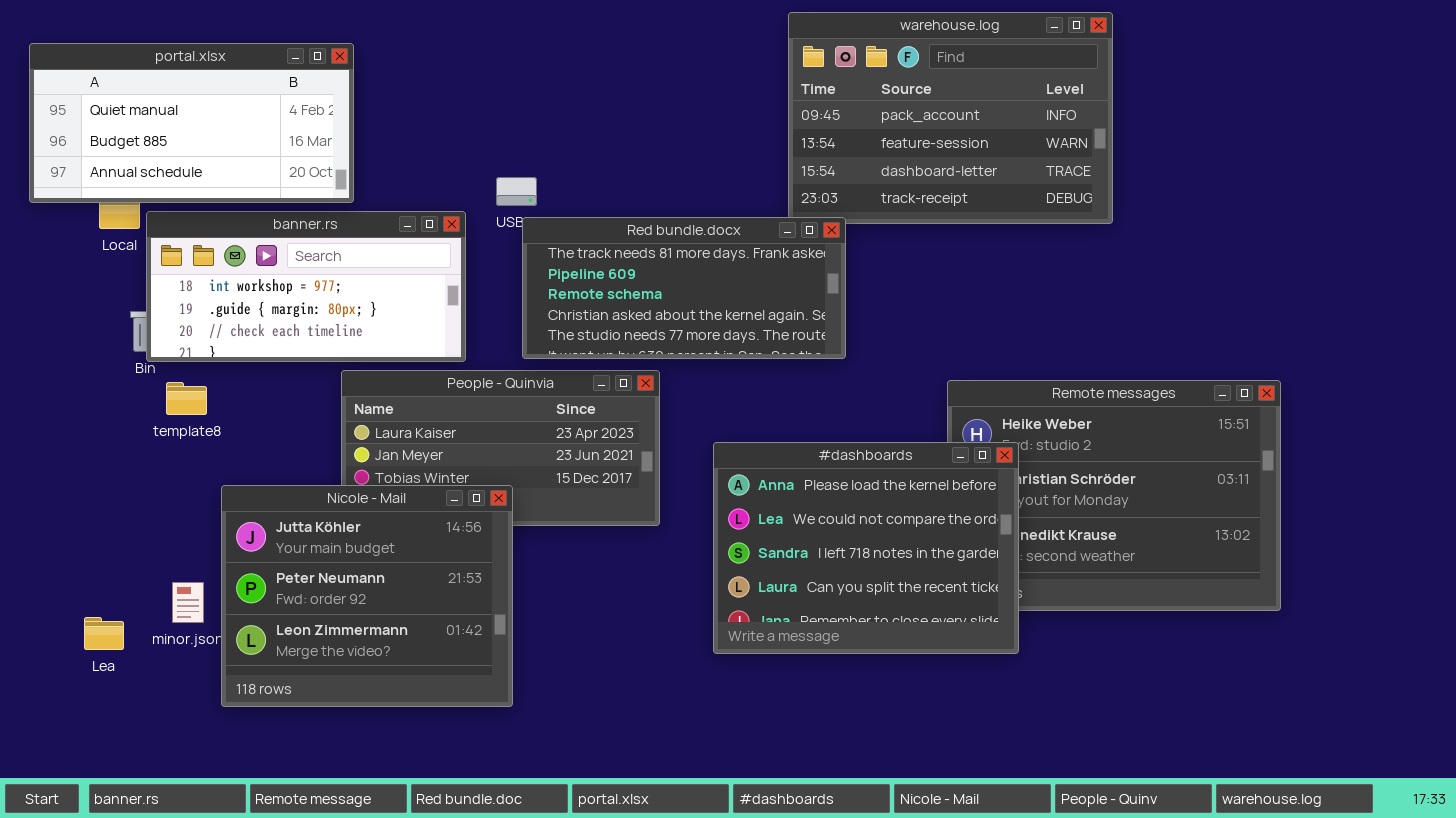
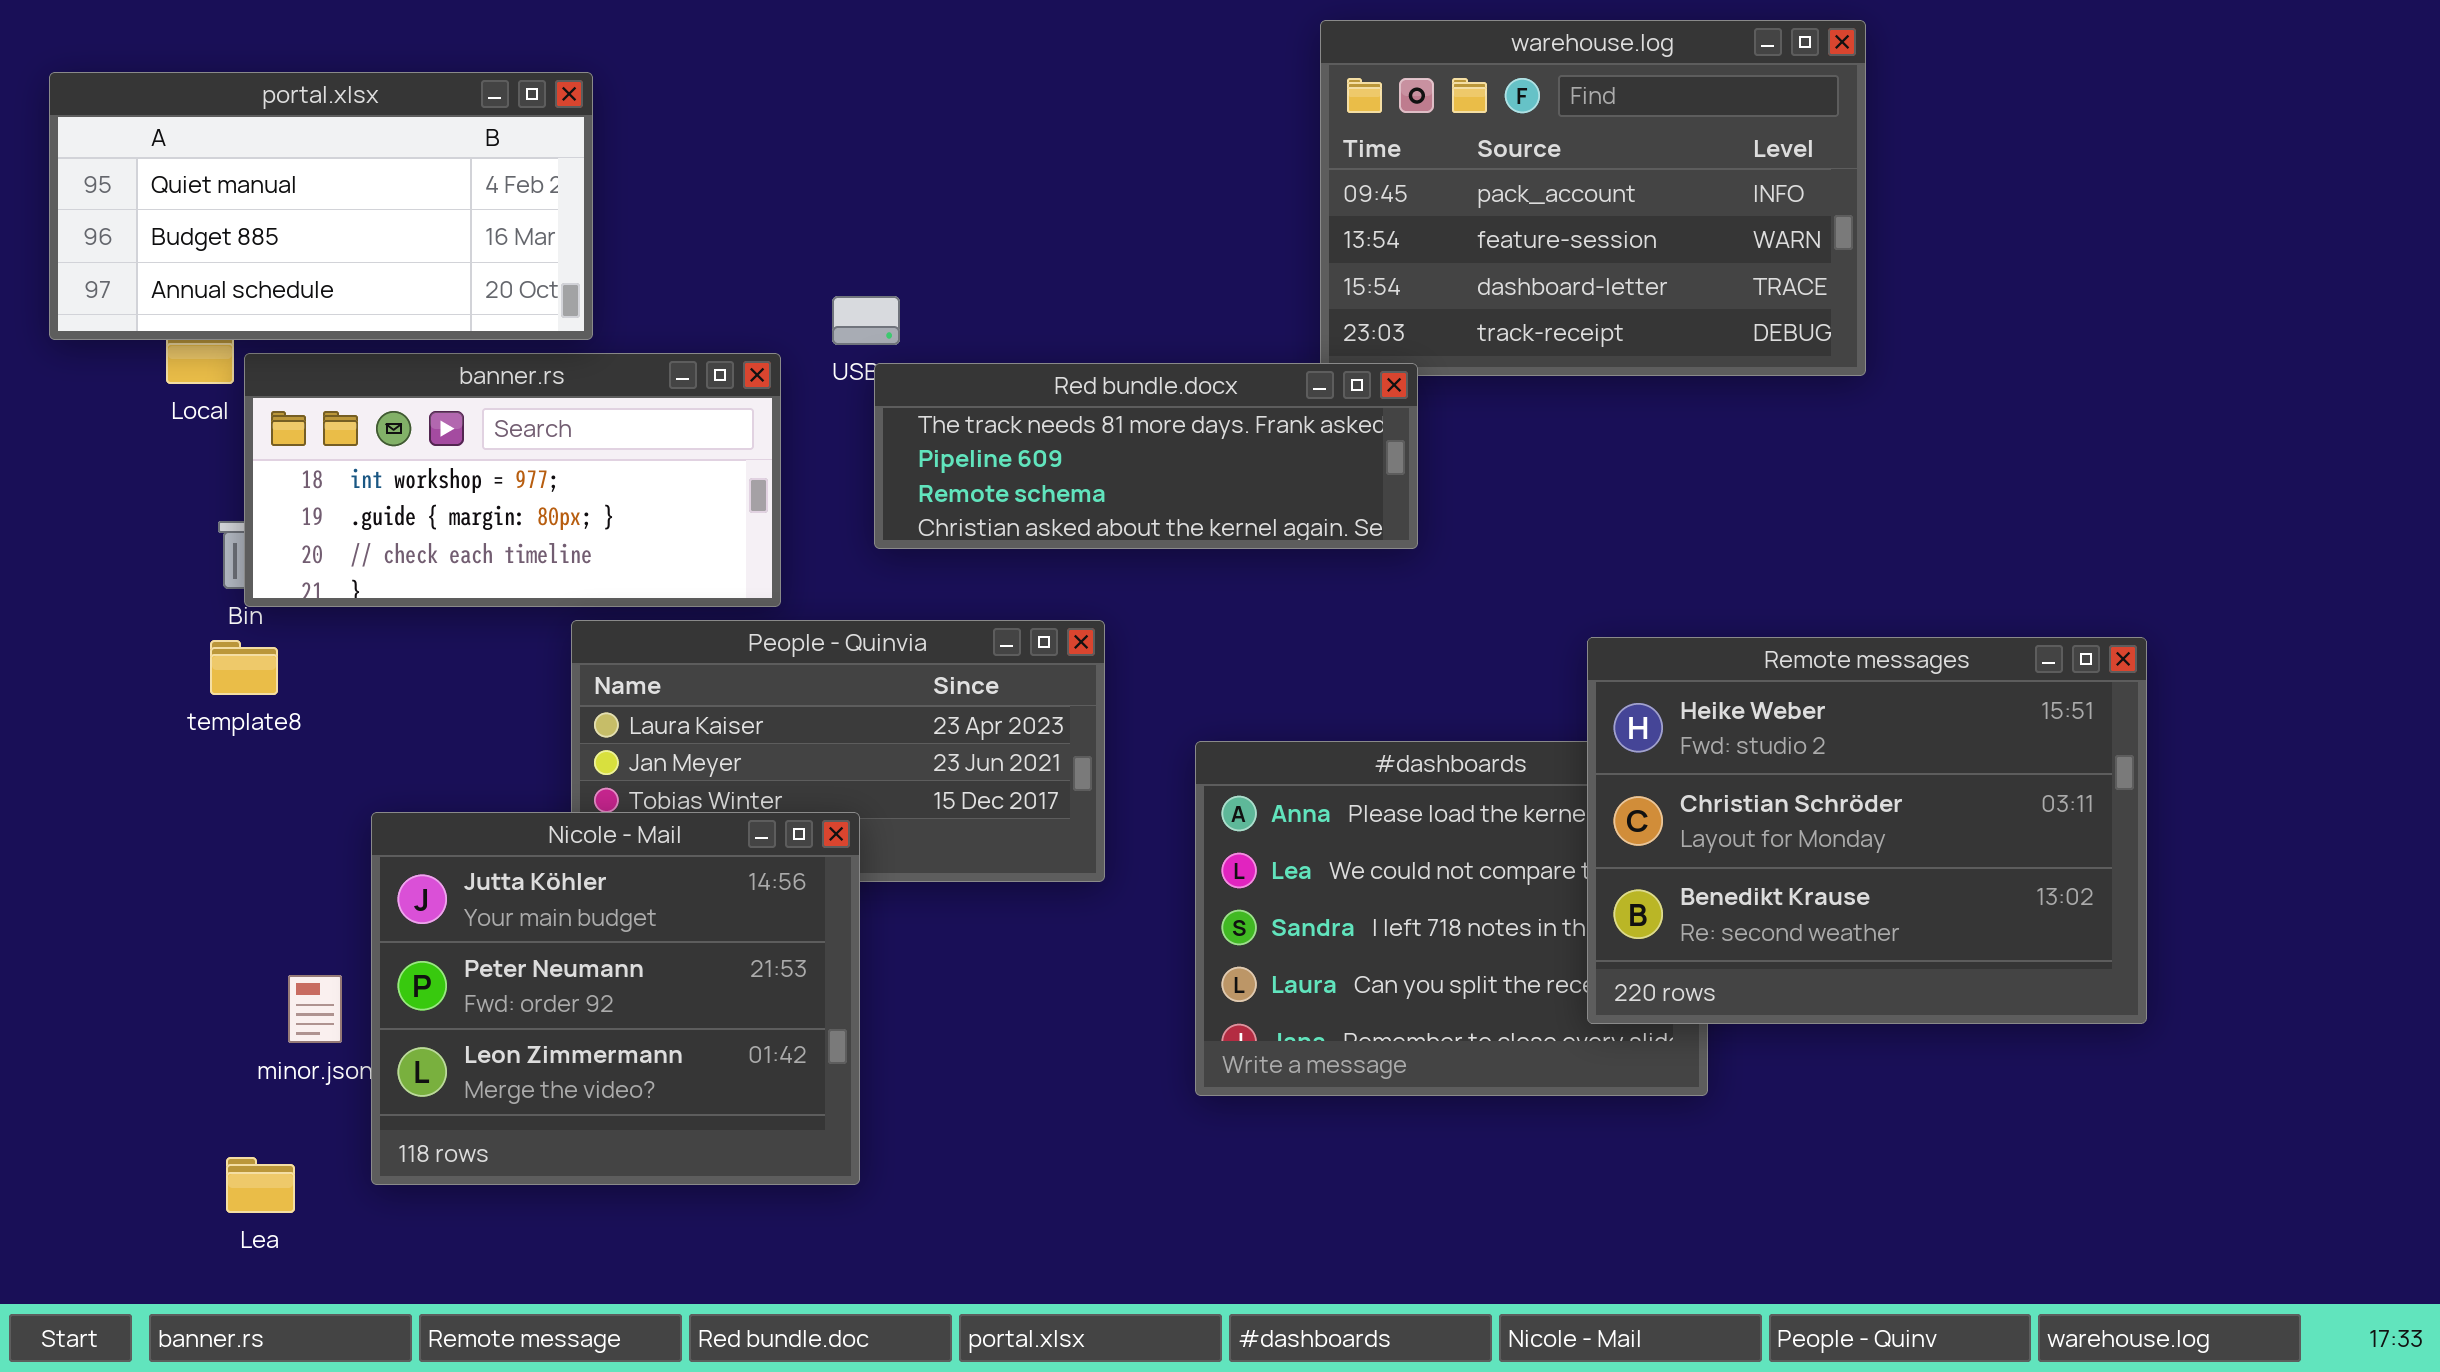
Red bundle.docx: [522,217,846,359] -> [874,363,1418,549], resized
Remote messages: [947,380,1281,611] -> [1587,637,2147,1024], raised
template8: [166,382,207,415] -> [210,640,278,695], moved
Lea: [84,617,124,650] -> [226,1157,295,1213], moved

